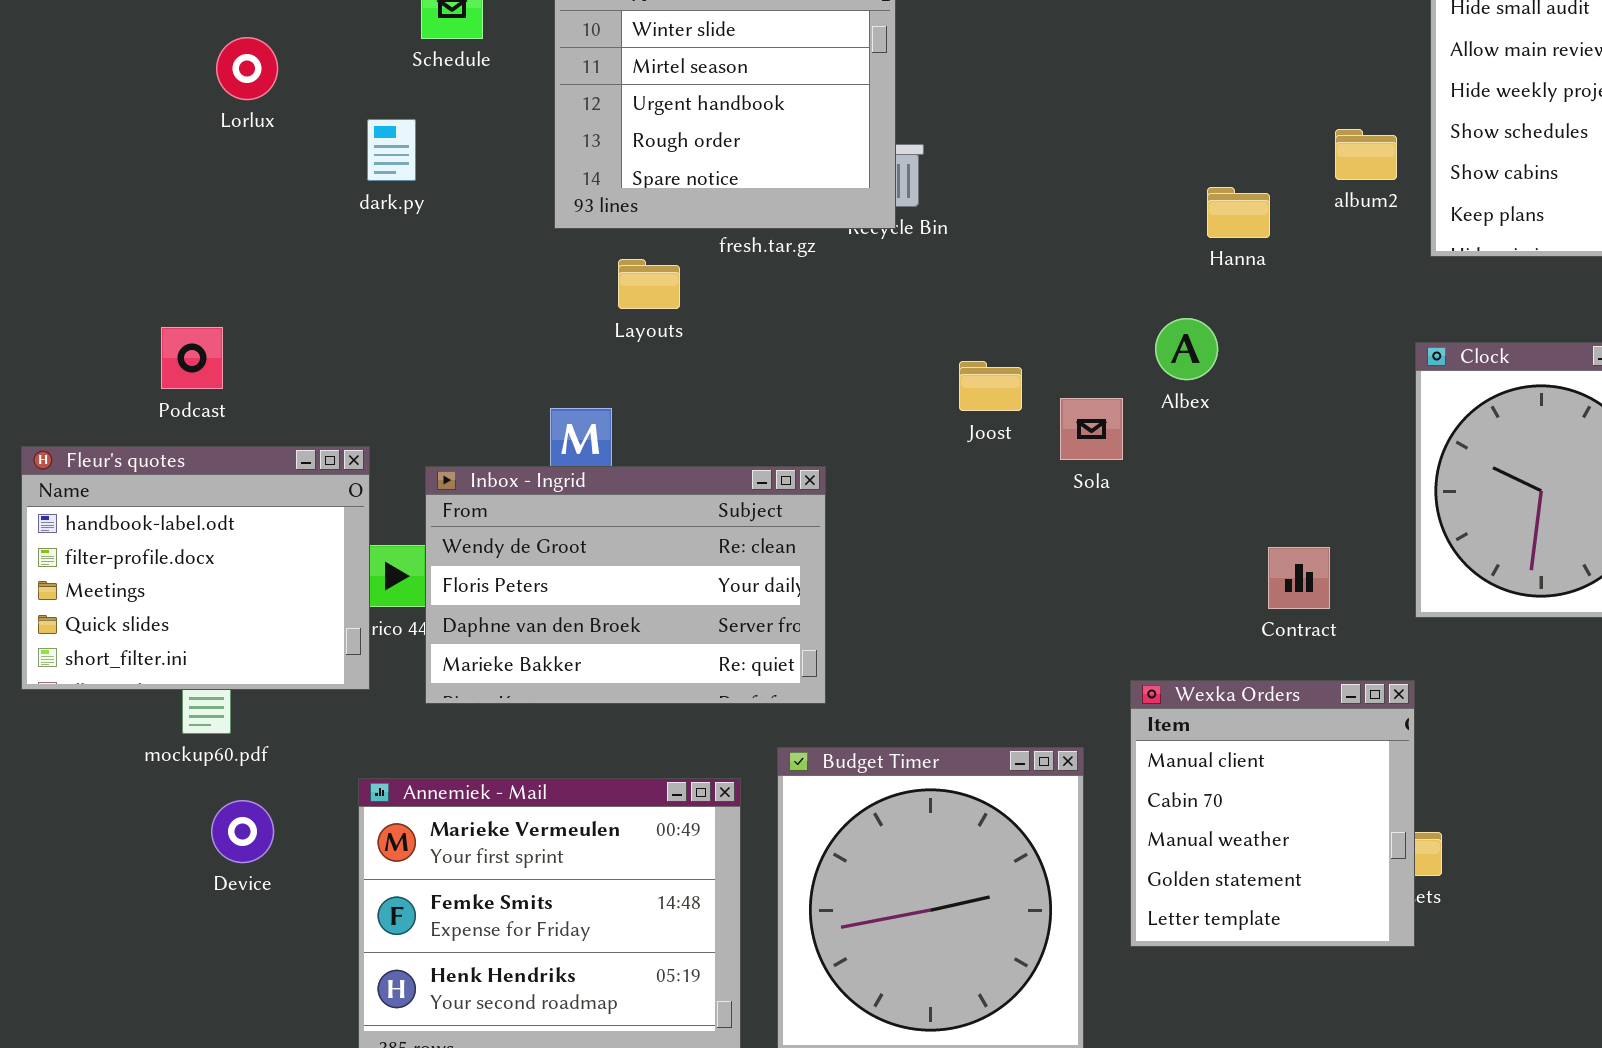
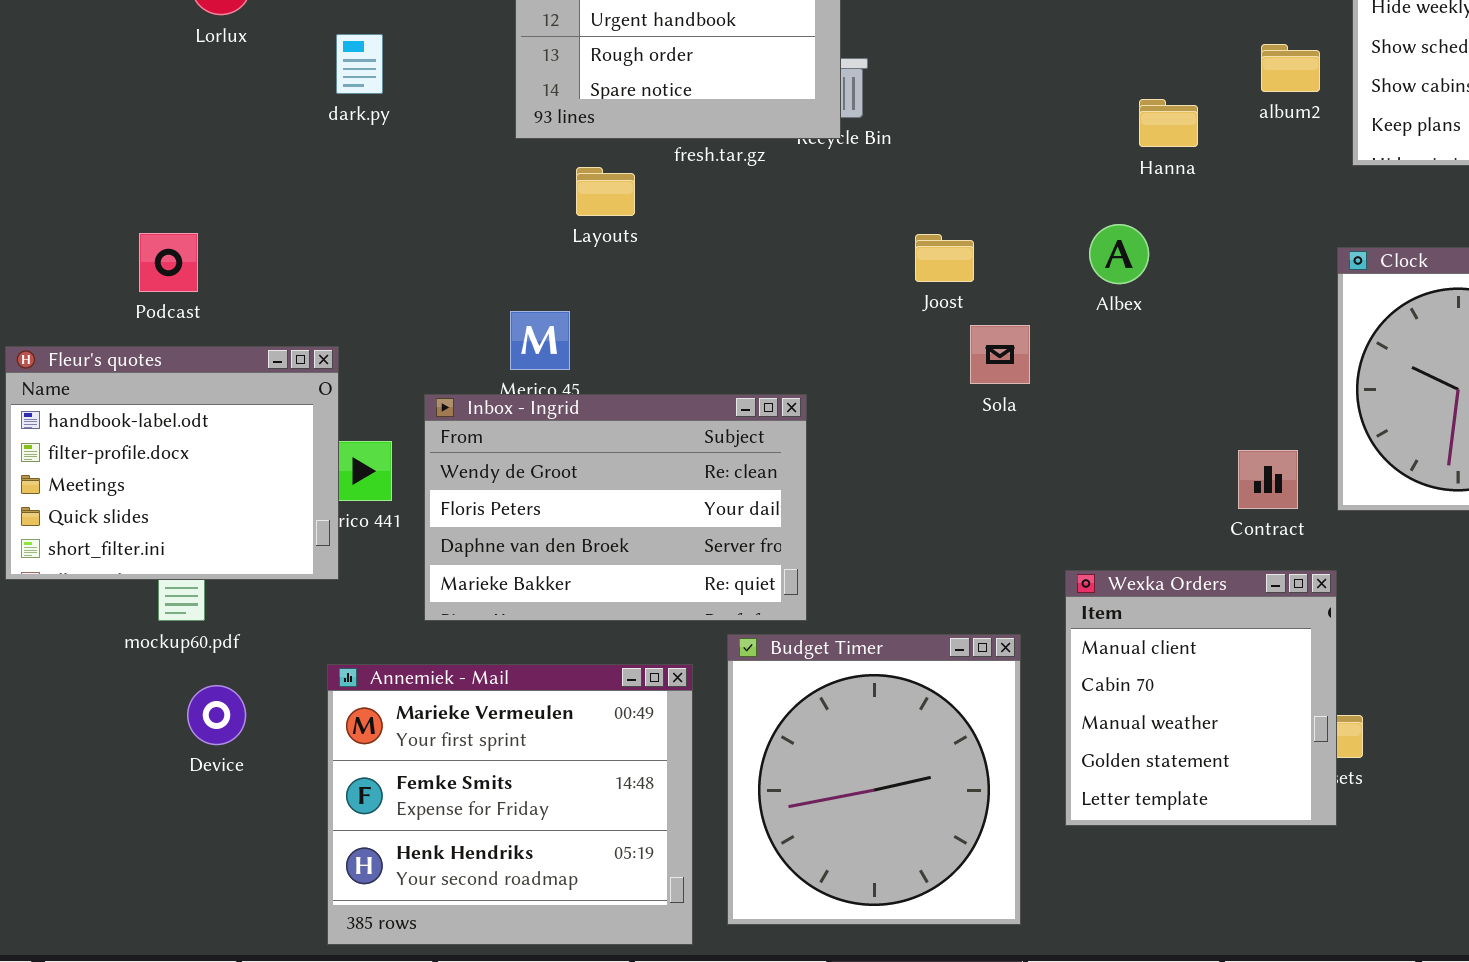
Joost: [959,361,1022,411] -> [915,234,974,282], moved
Sola: [1060,398,1123,460] -> [970,325,1030,384], moved
Inbox - Ingrid: [425,466,826,704] -> [424,394,807,621], moved
Contract: [1268,547,1330,609] -> [1238,450,1298,509], moved

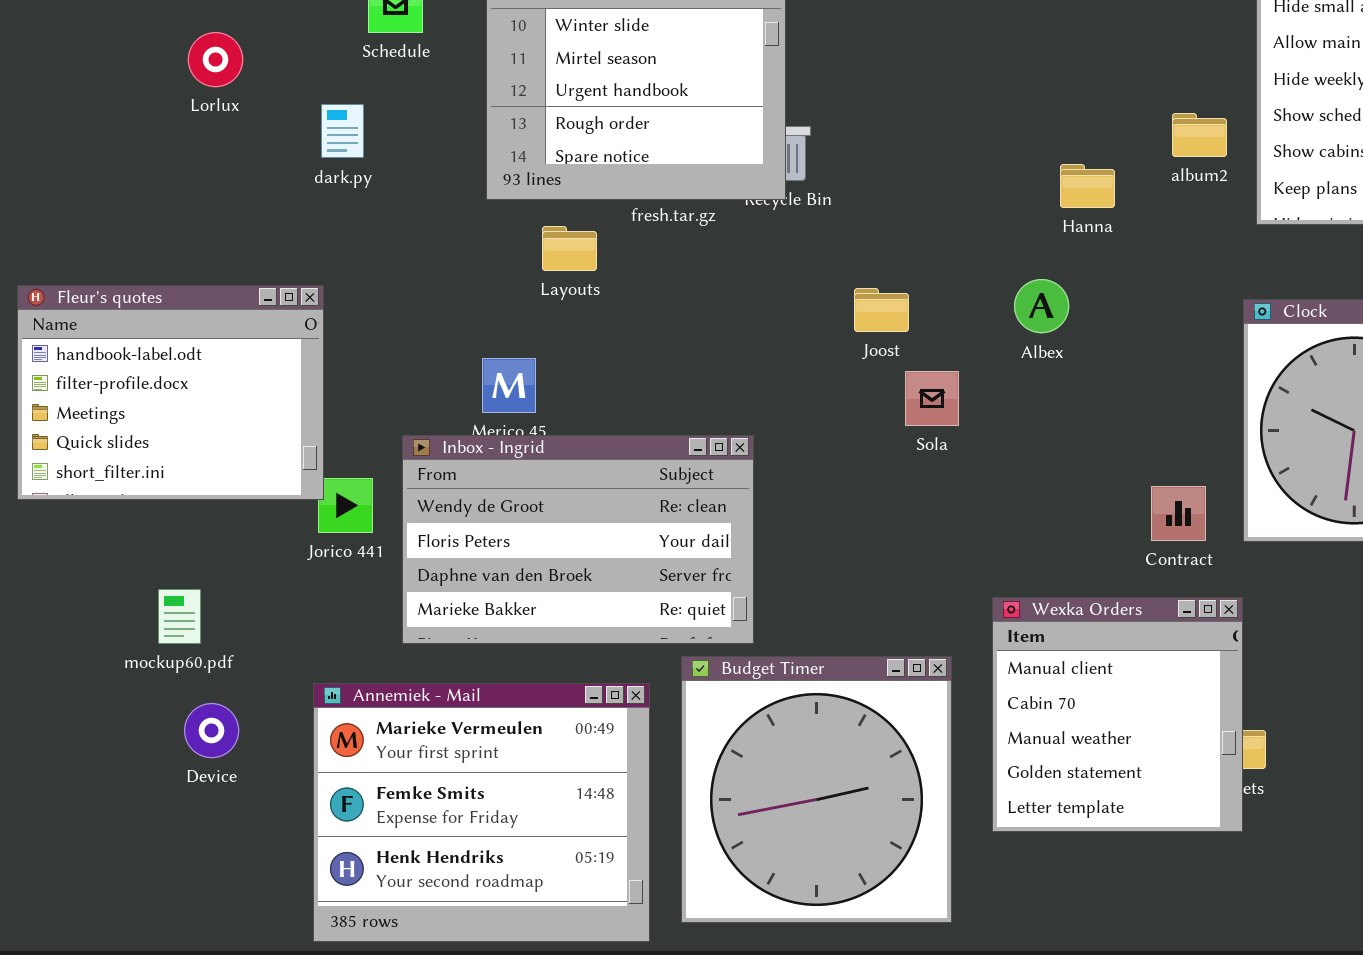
Fleur's quotes: [5,346,339,580] -> [17,285,324,500], moved

